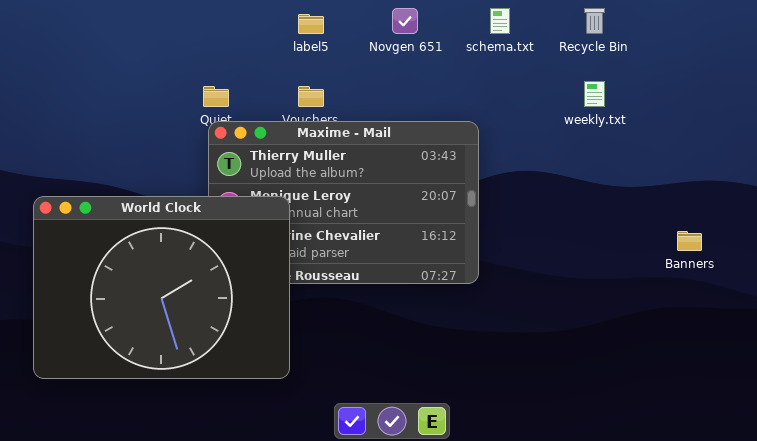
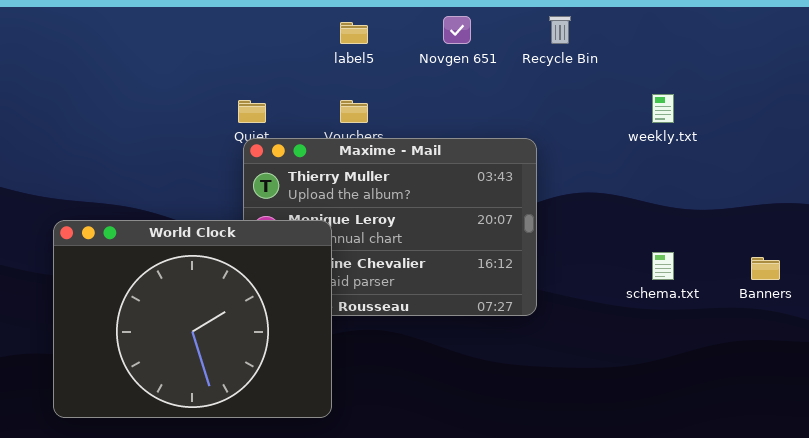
schema.txt: [490,8,510,34] -> [652,252,674,280], moved
Recycle Bin: [584,8,605,34] -> [549,16,571,44], moved

